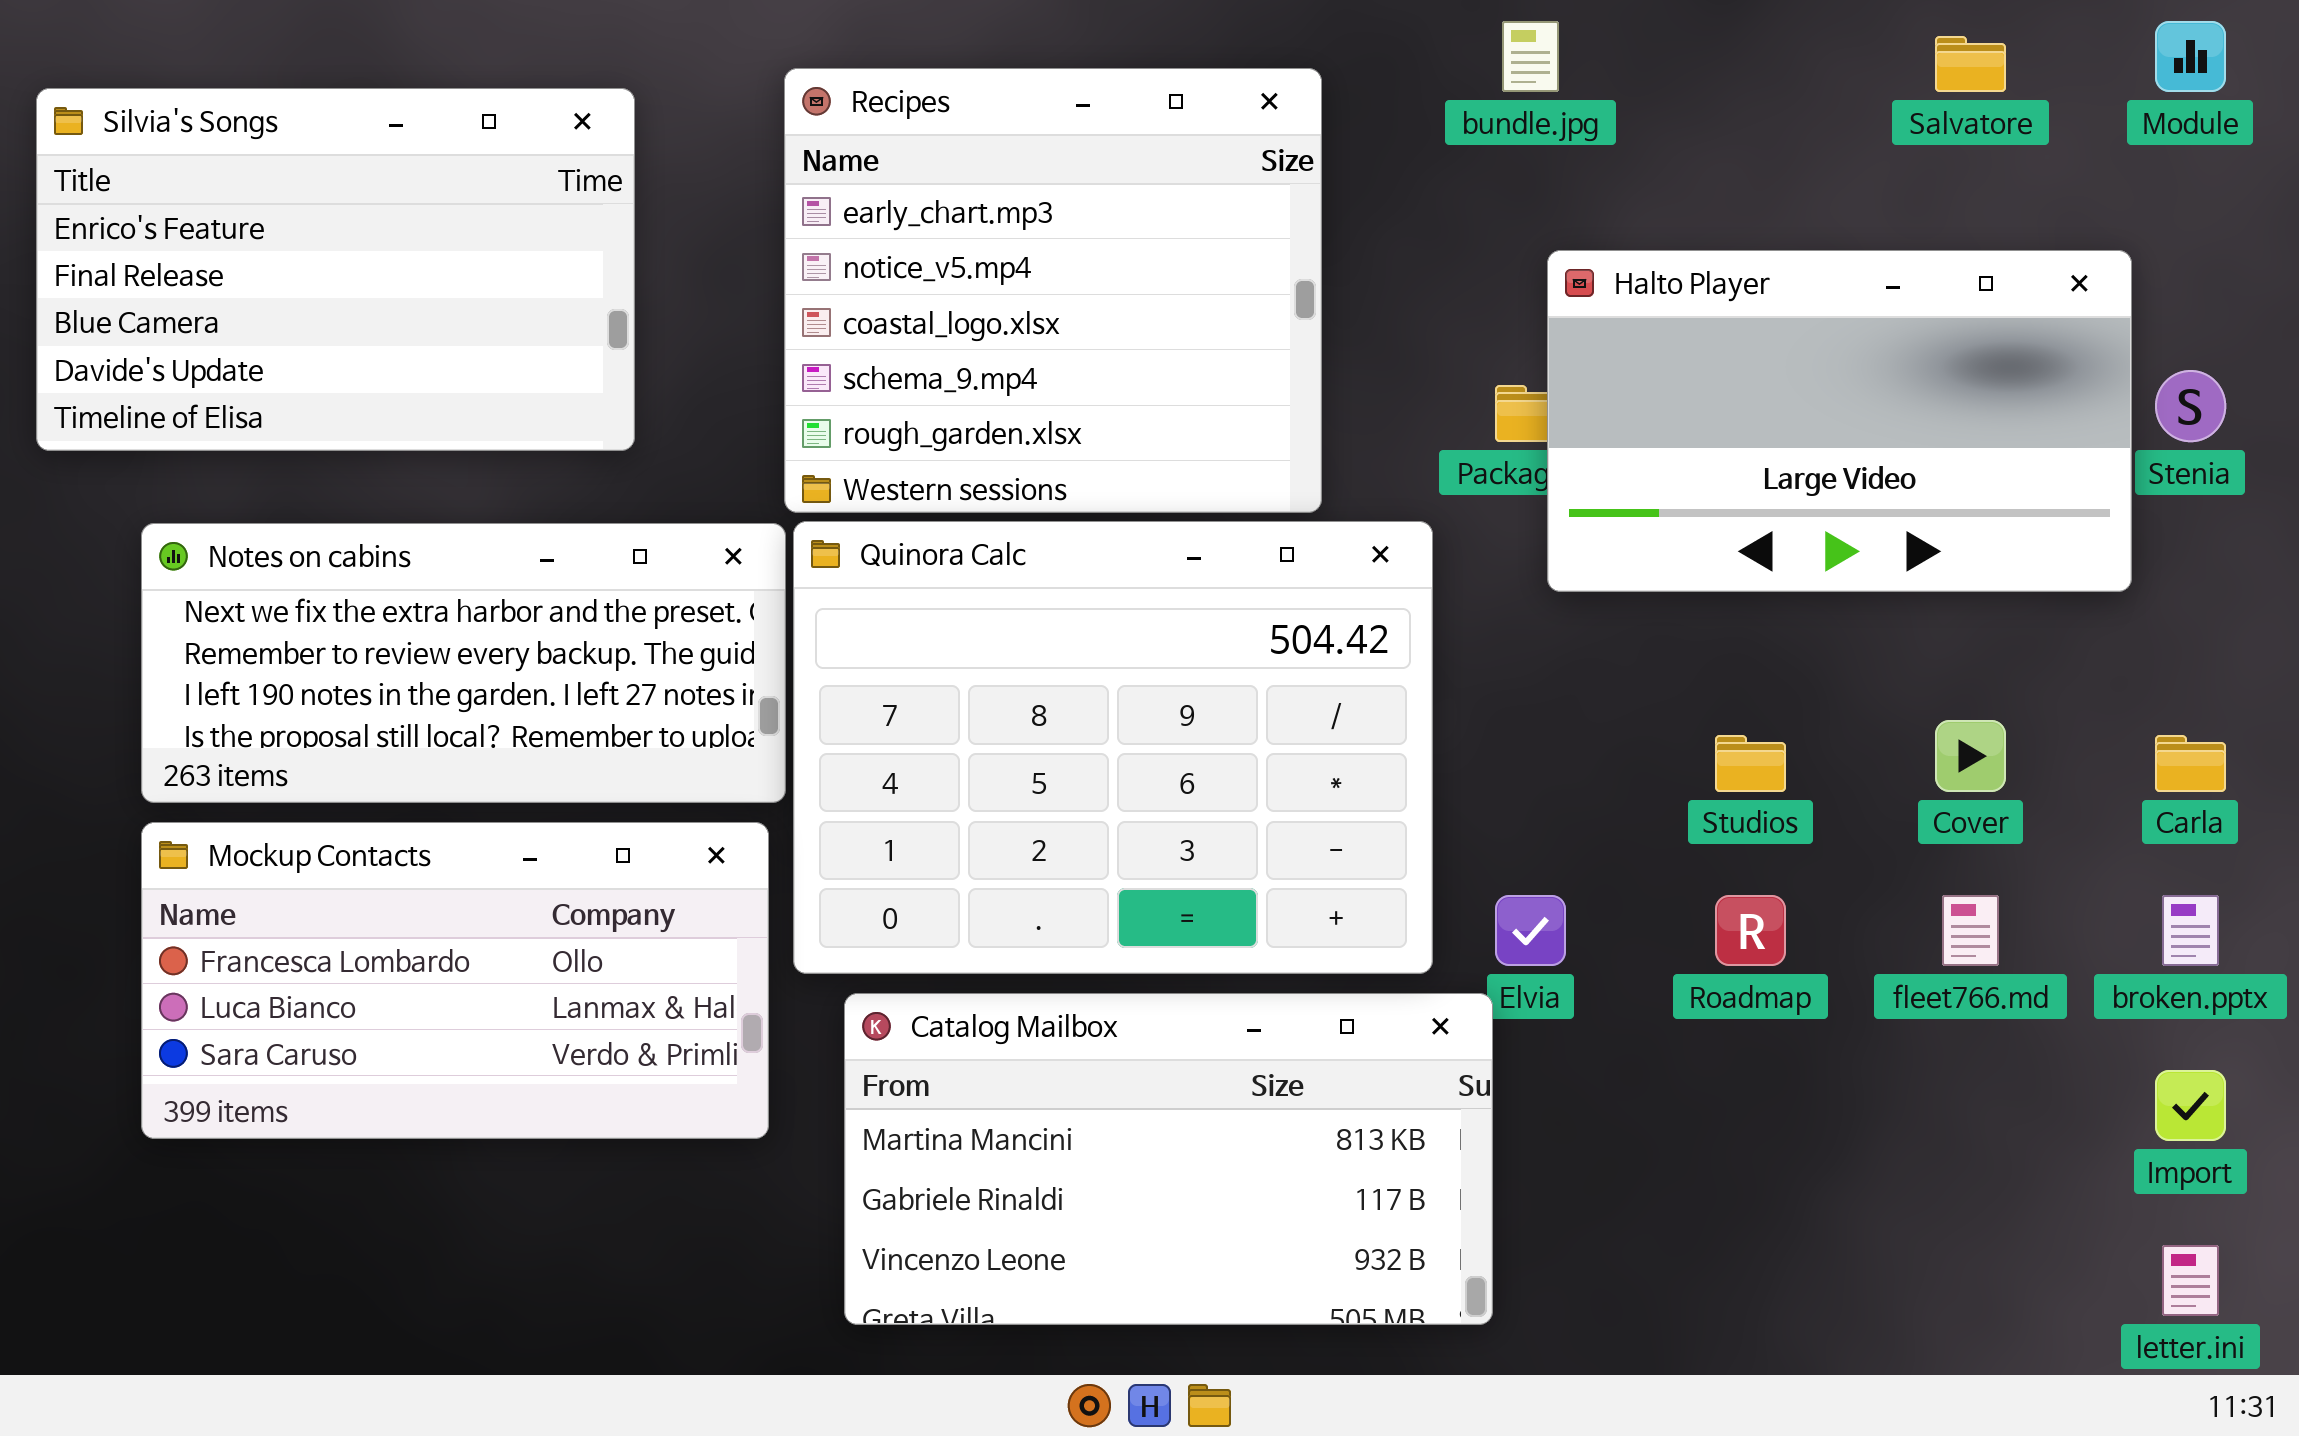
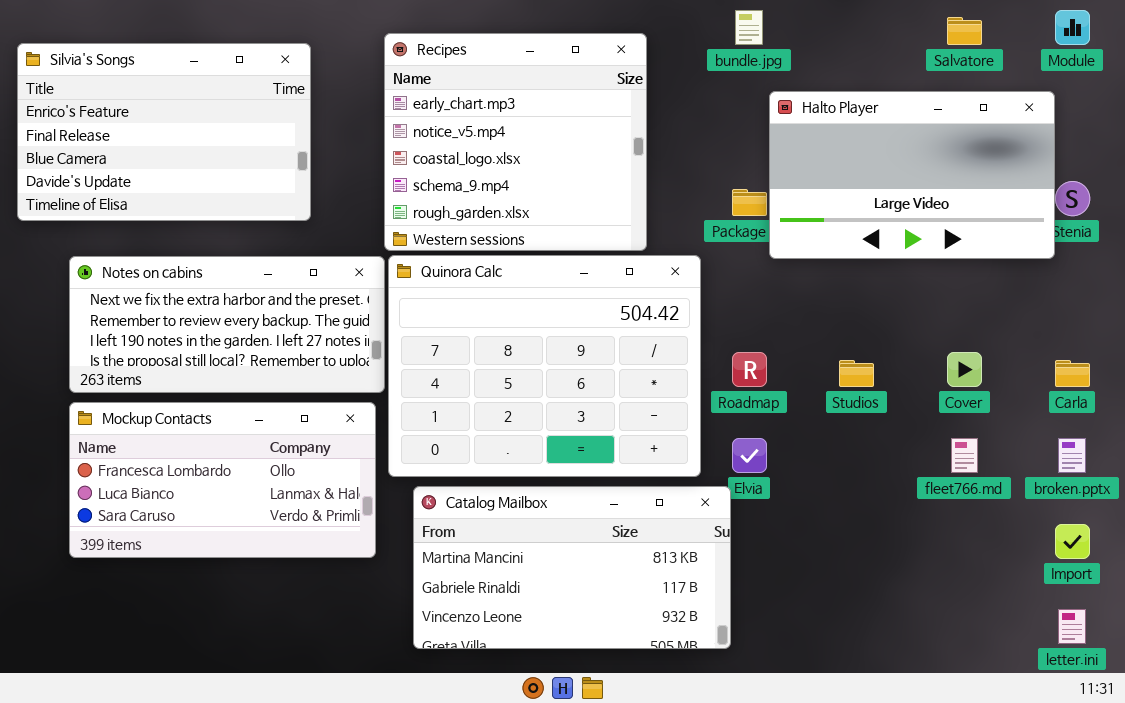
Halto Player: [1547,250,2132,592] -> [769,91,1055,259], moved
Roadmap: [1715,895,1786,966] -> [732,352,767,387], moved

